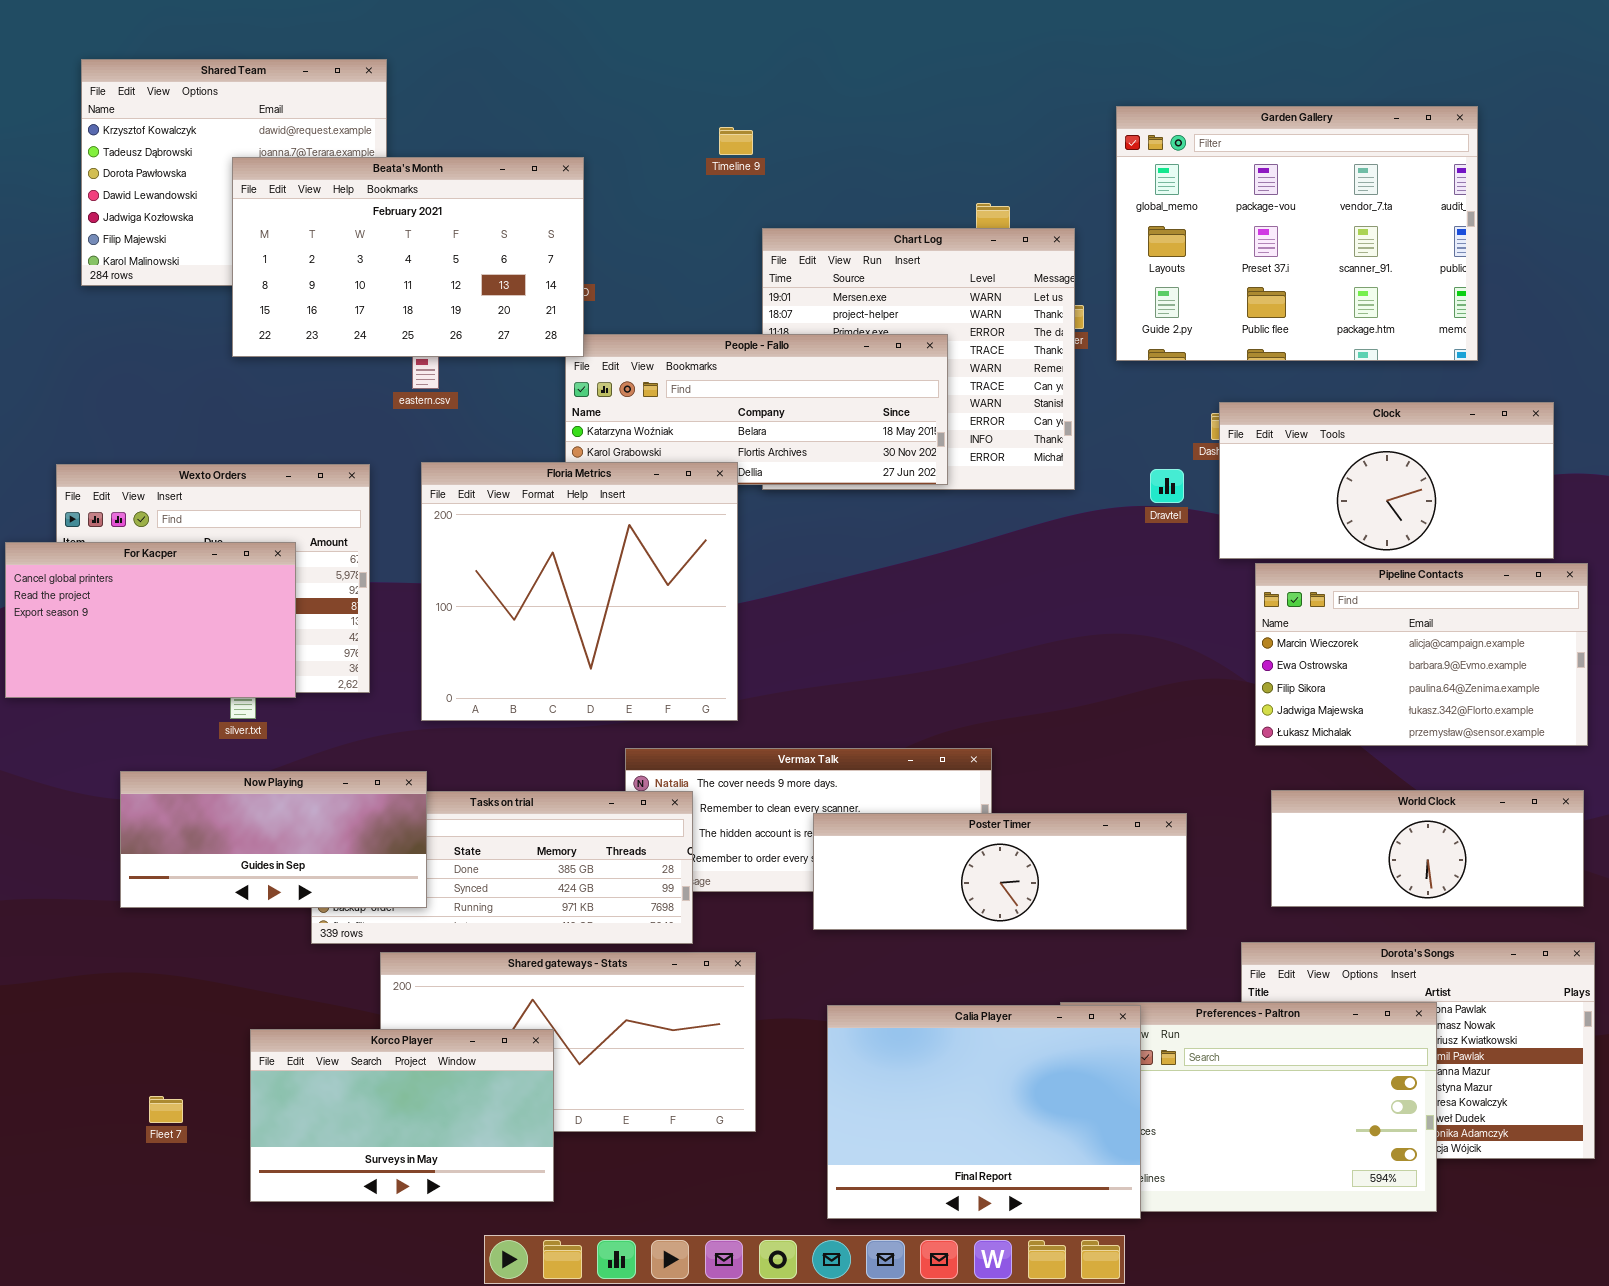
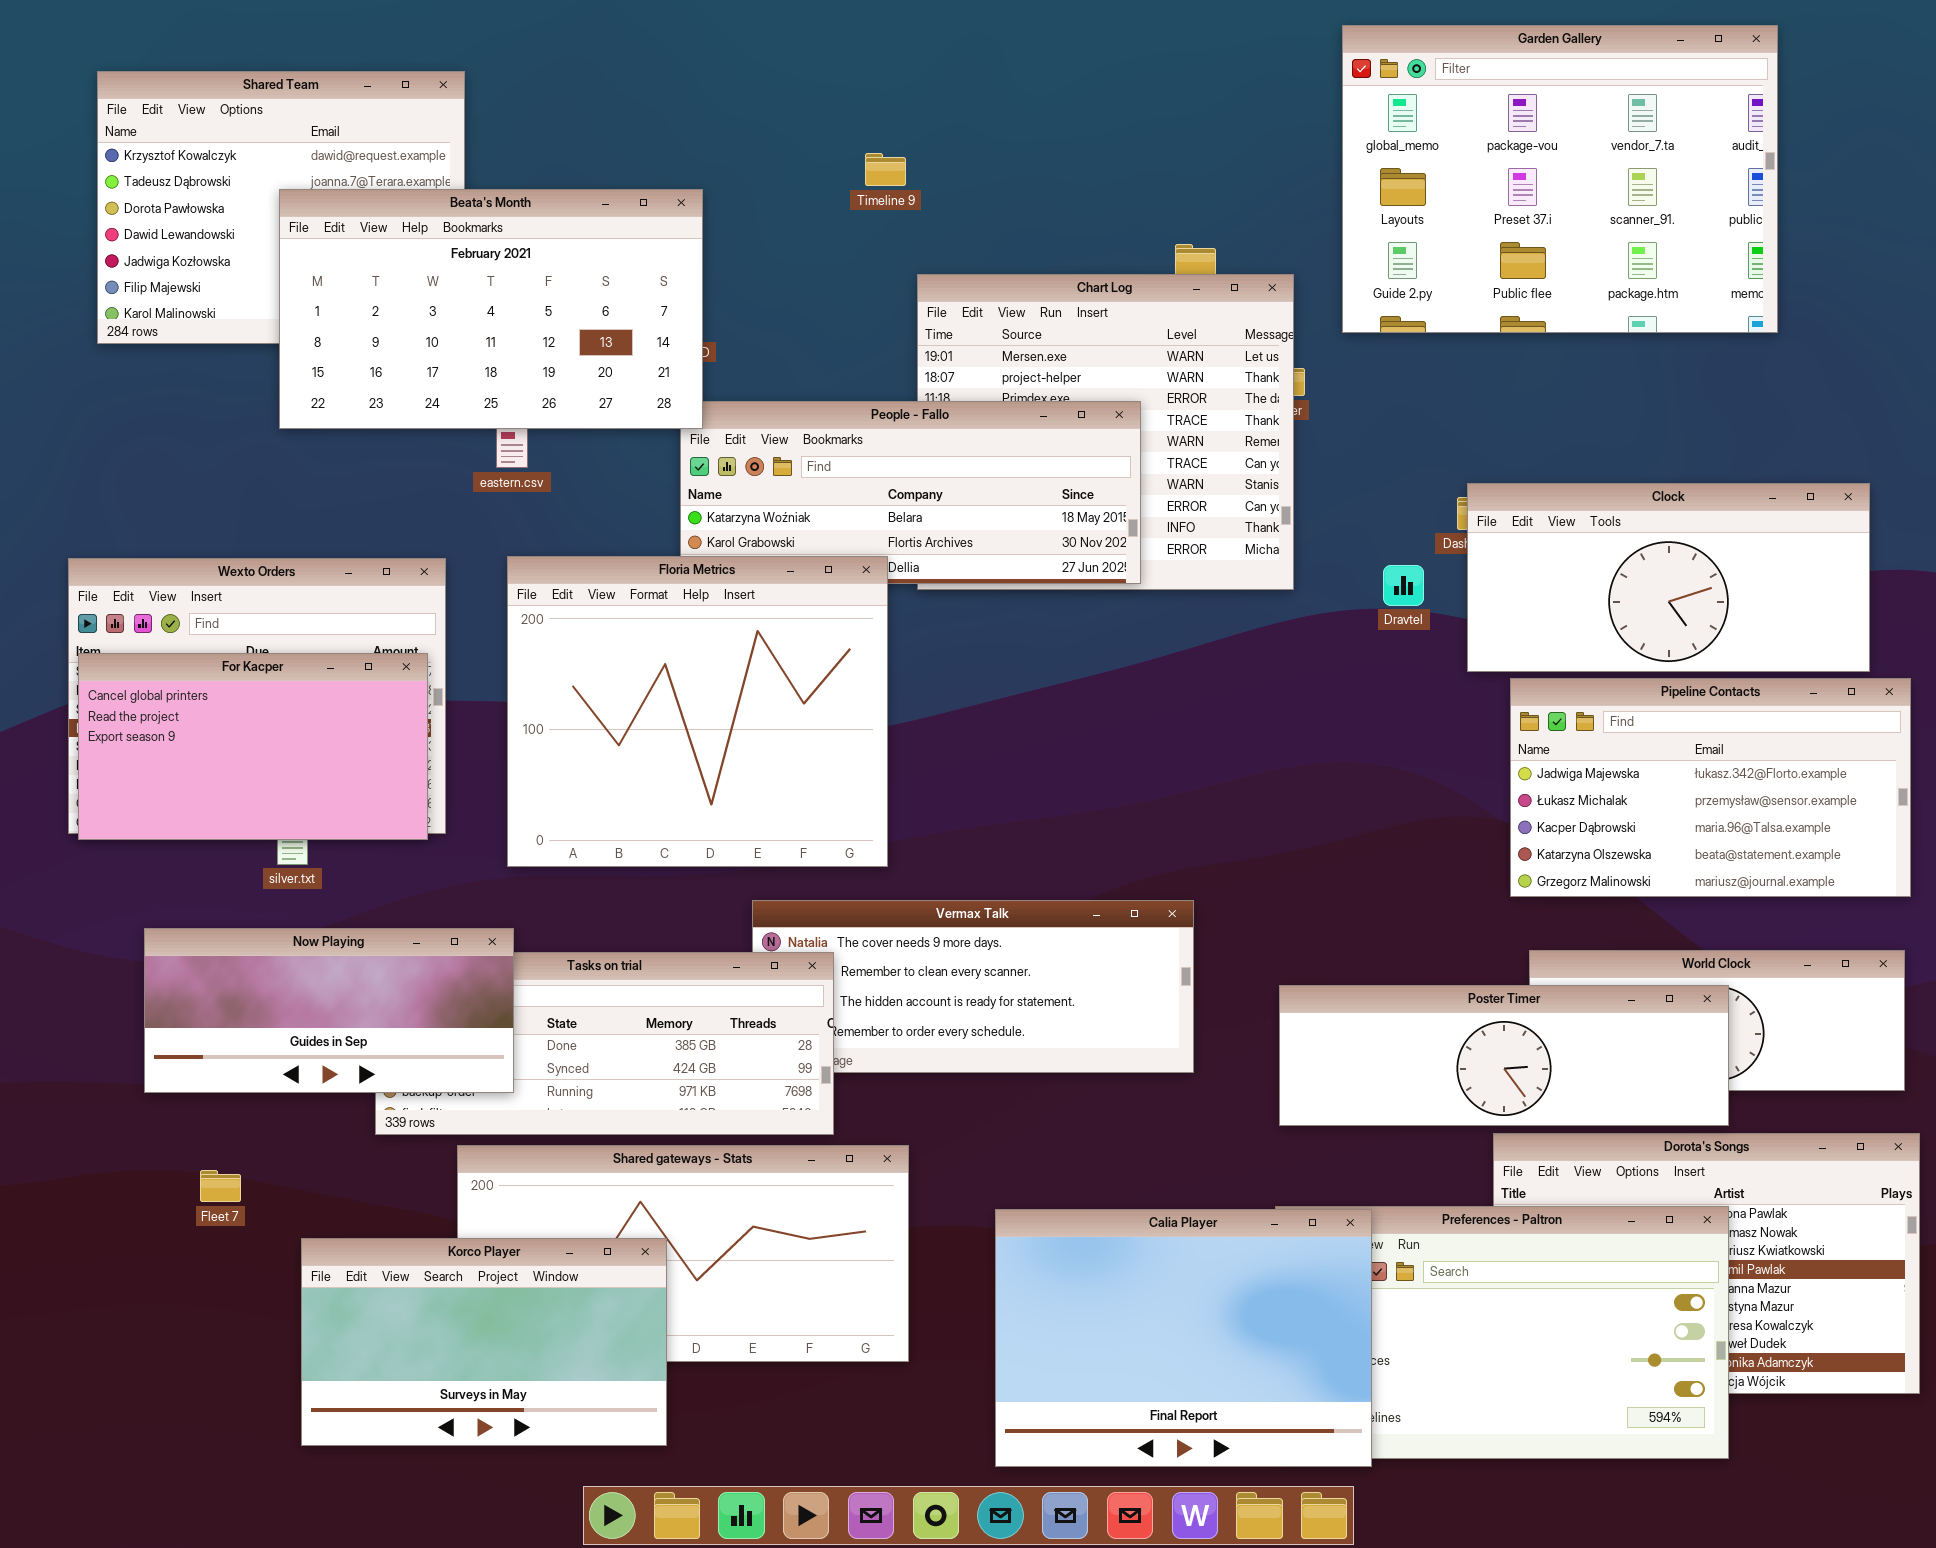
Garden Gallery: [1116,106,1478,361] -> [1342,25,1778,333], moved
For Kacper: [5,542,296,698] -> [78,653,428,840], moved
Pipeline Contacts: [1255,563,1588,746] -> [1510,678,1911,897], scrolled down 3 rows
Poster Timer: [813,813,1187,930] -> [1279,985,1729,1126], moved
Fleet 7: [149,1096,183,1123] -> [200,1170,241,1202], moved

